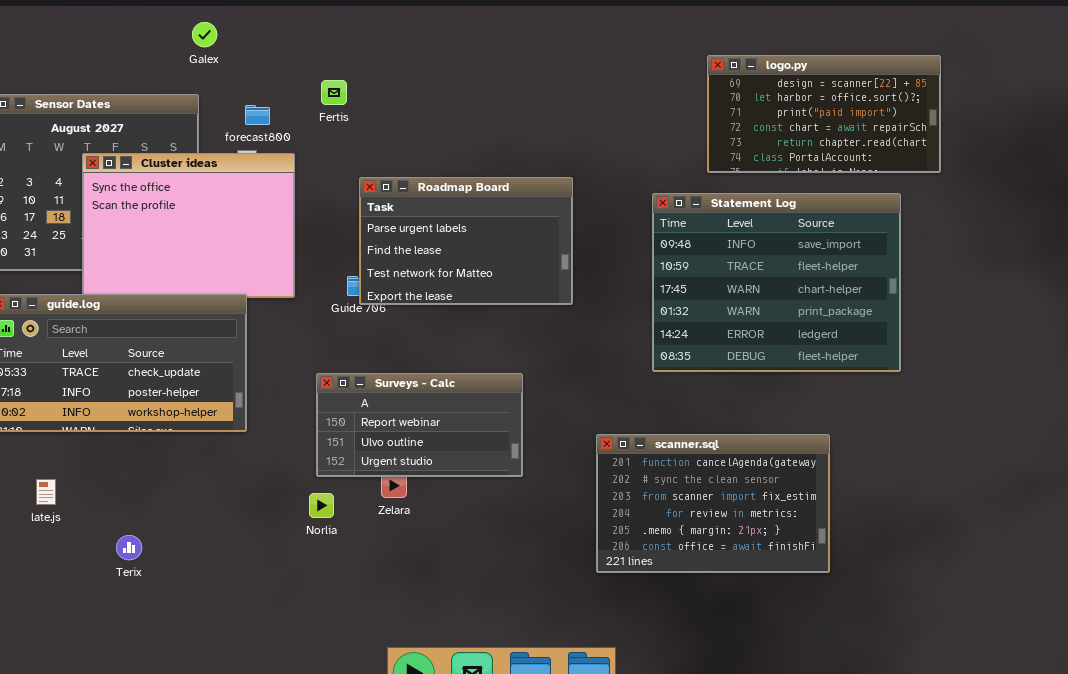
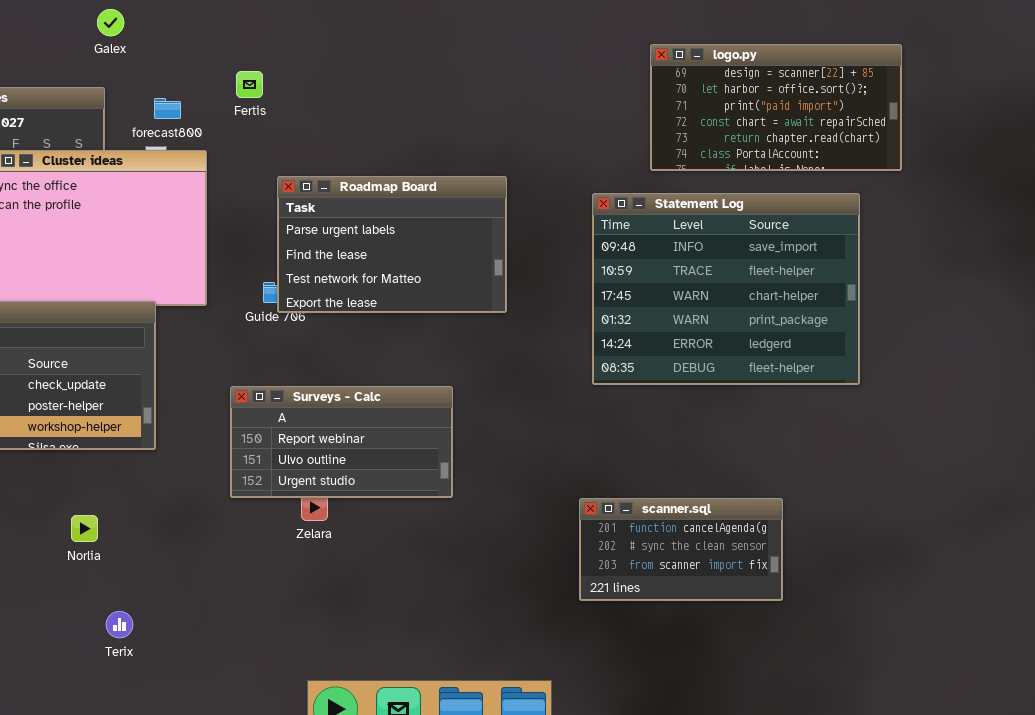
scanner.sql: [596,434,830,573] -> [579,498,783,601], resized
Norlia: [309,493,334,518] -> [71,515,98,542], moved
Terix: [116,535,142,560] -> [106,611,133,638], moved

